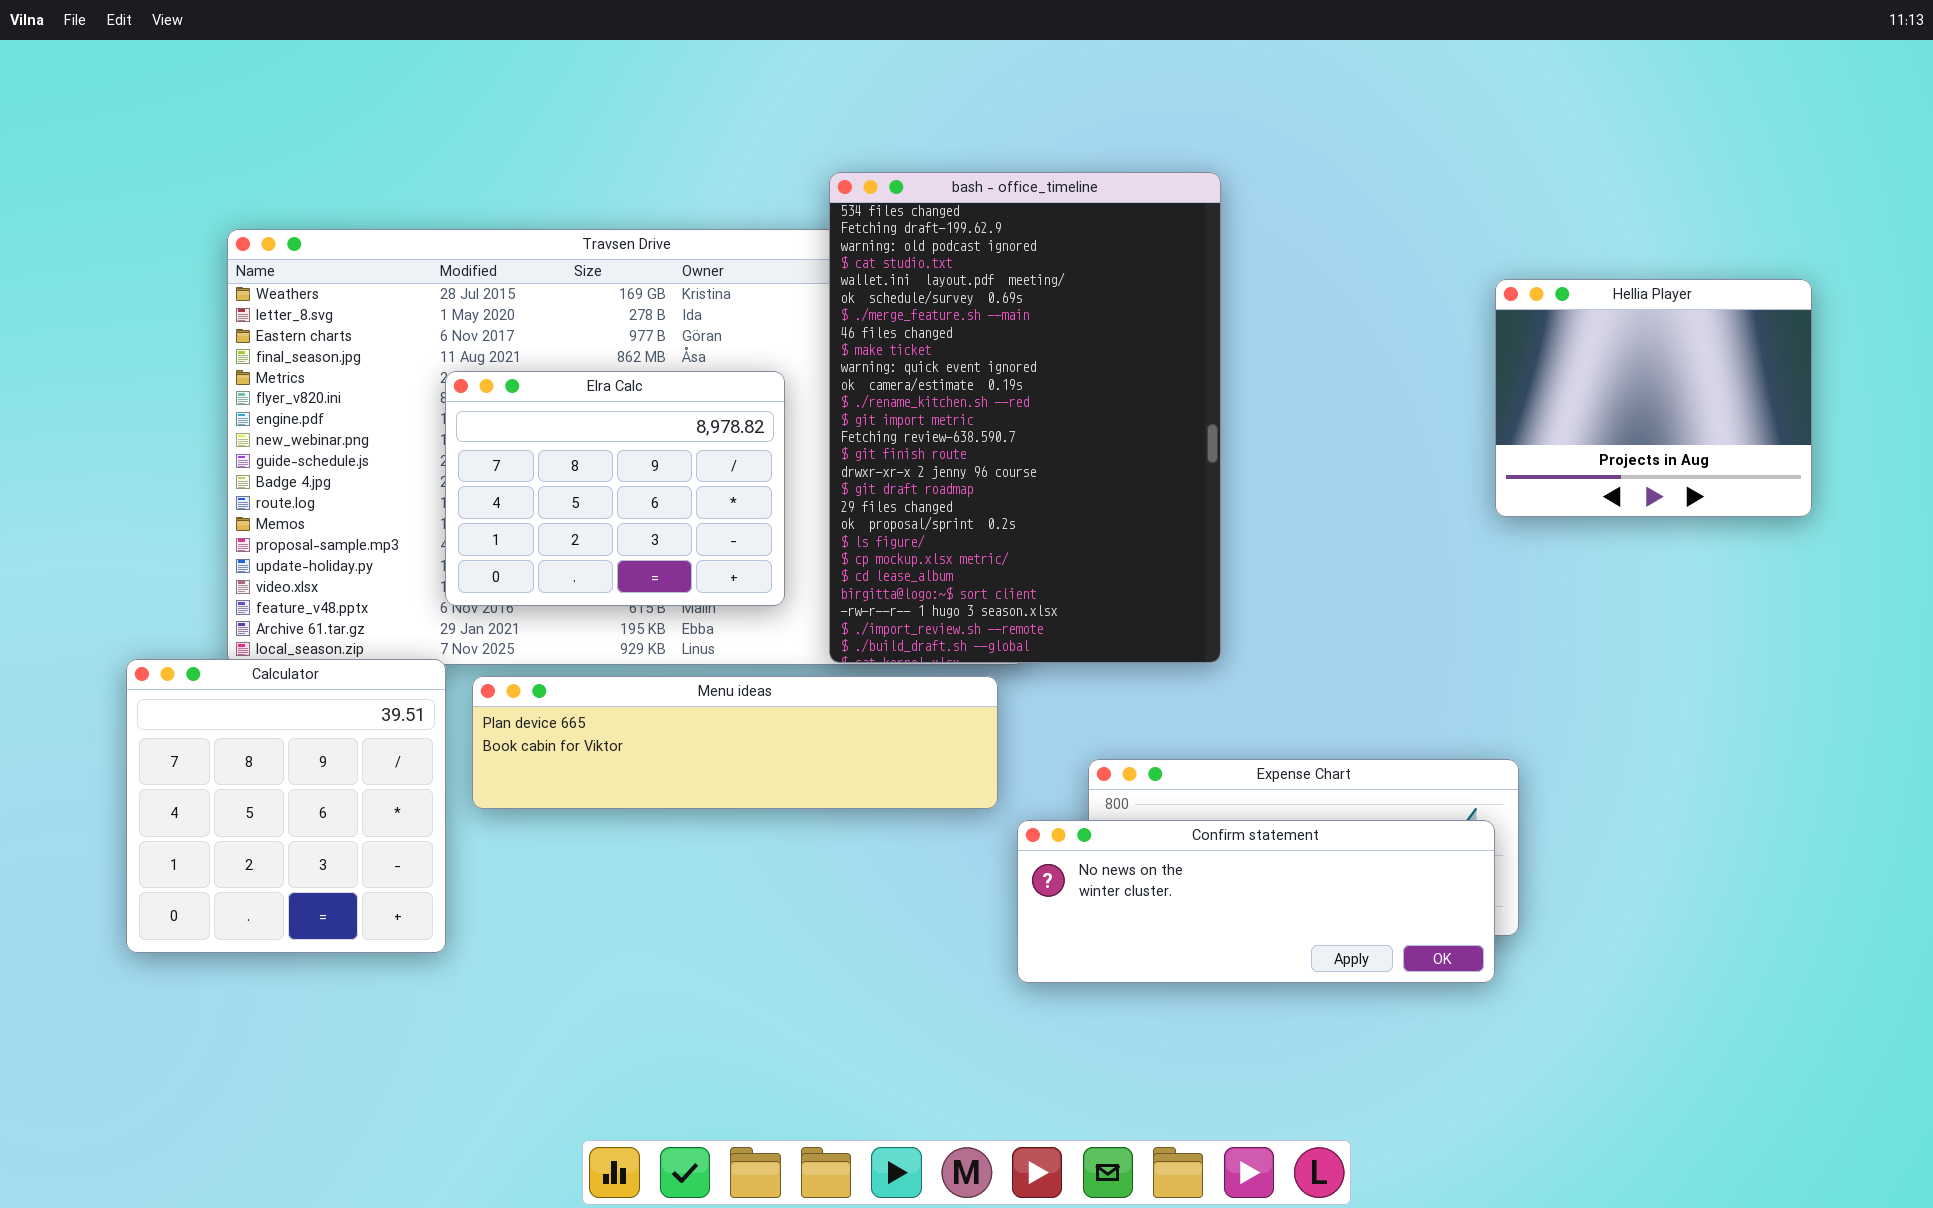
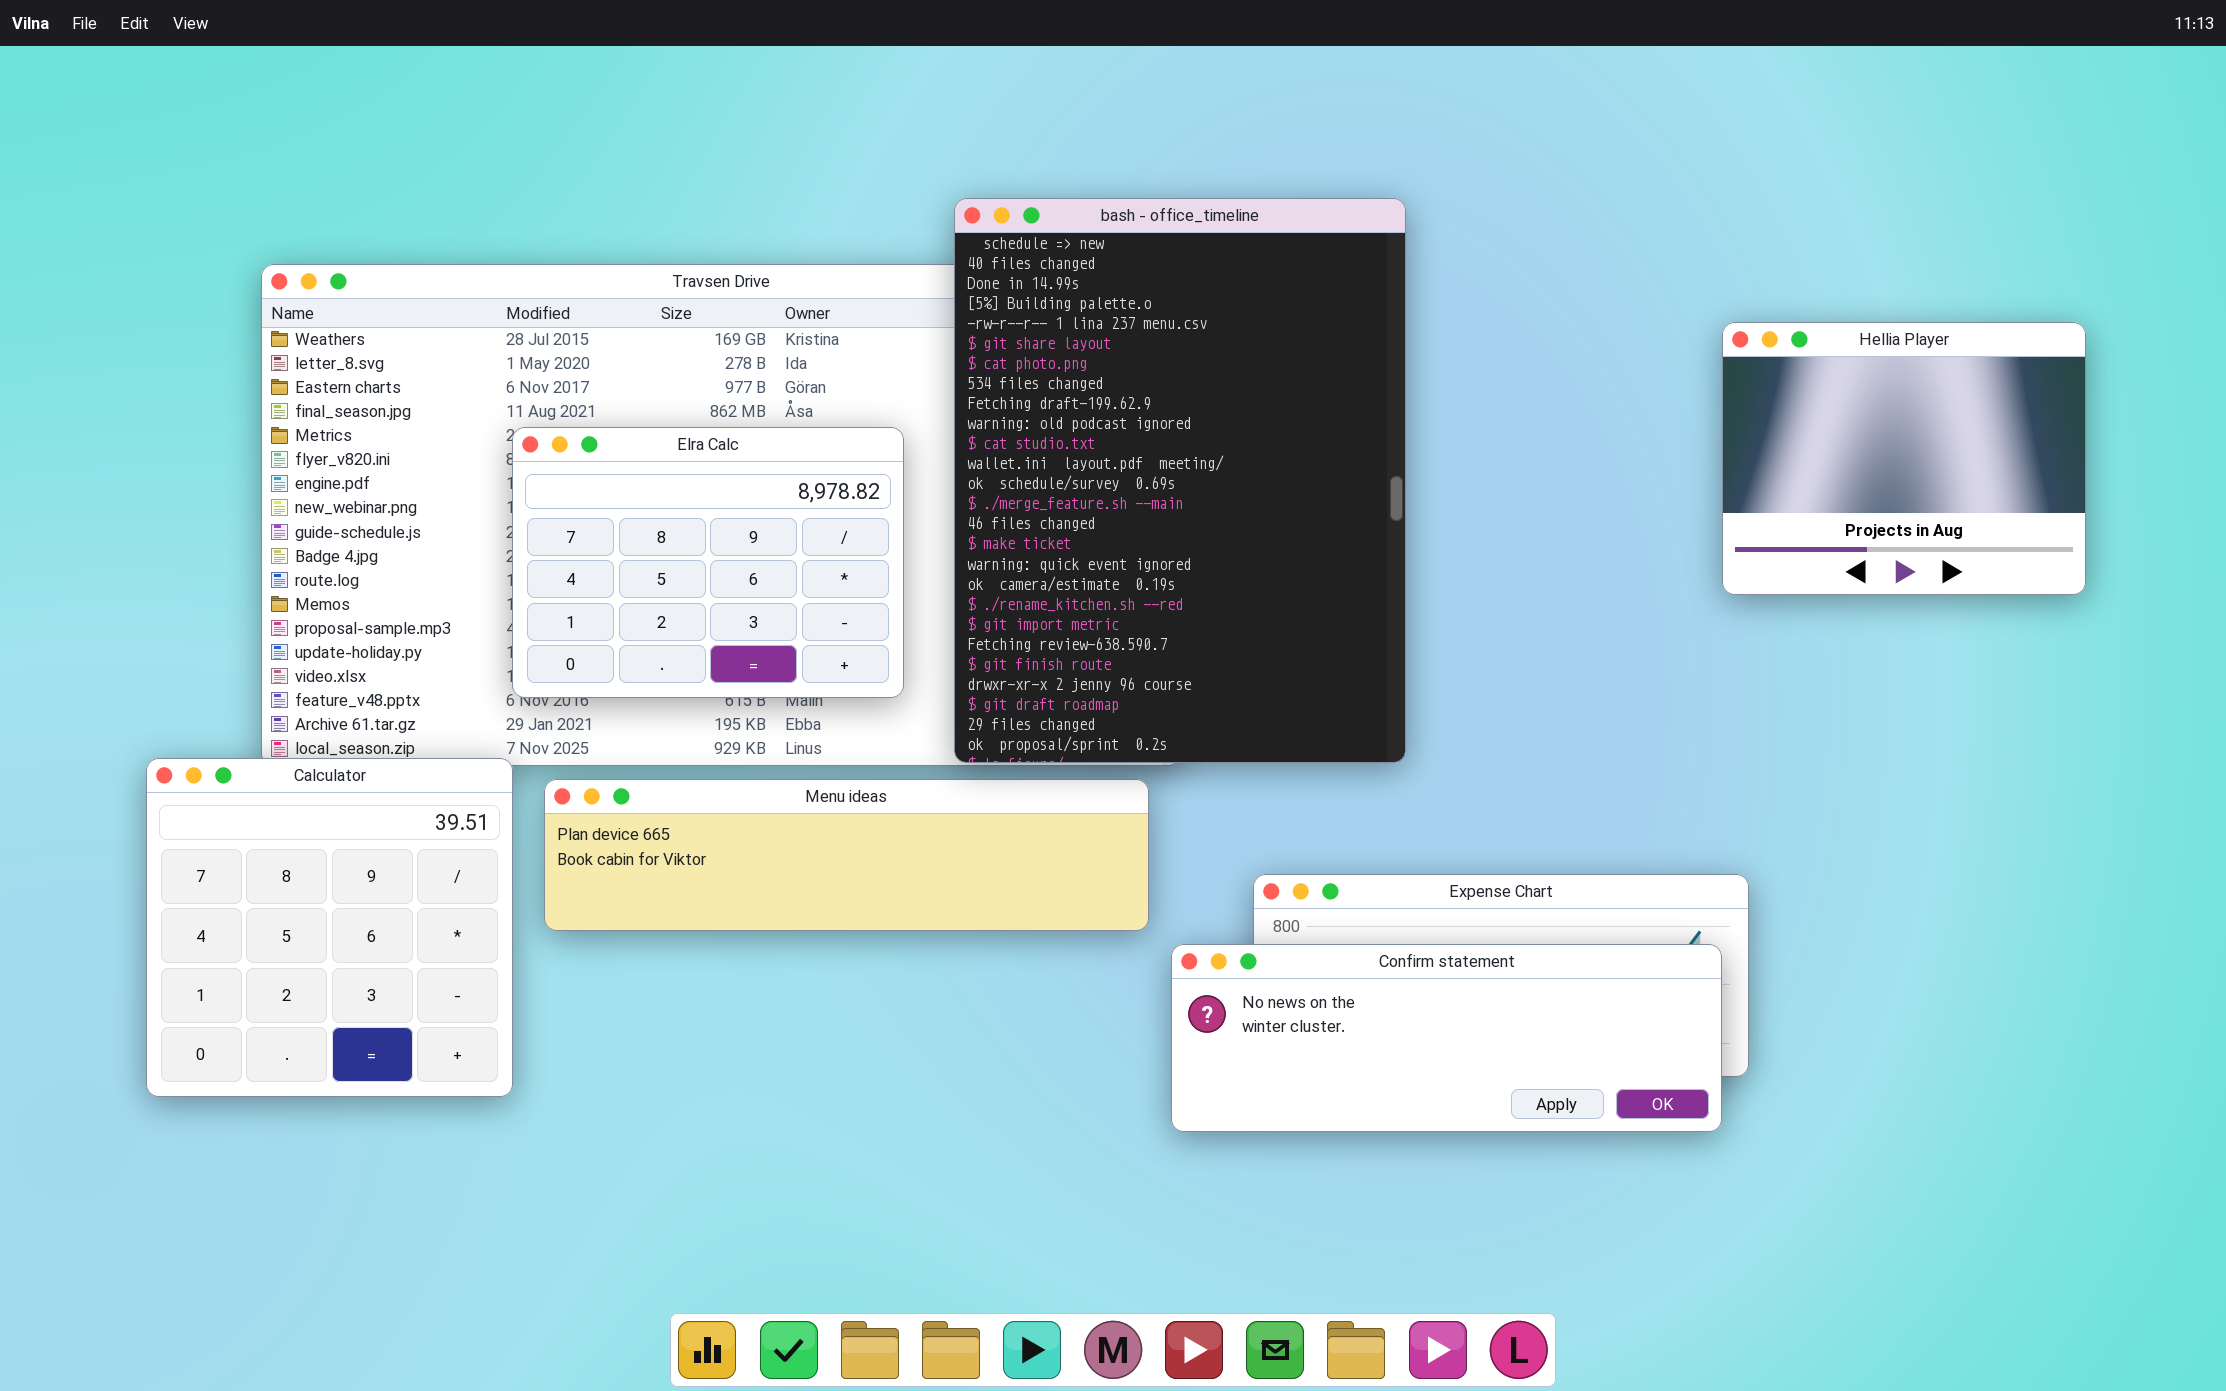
bash - office_timeline: [829,172,1221,663] -> [954,198,1406,763], scrolled up 7 rows

